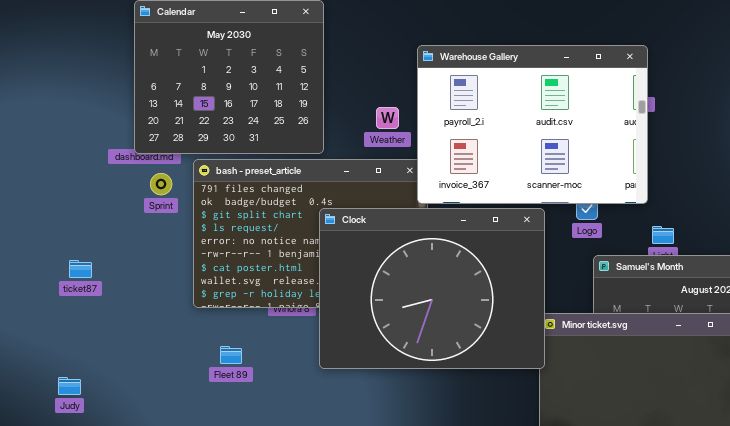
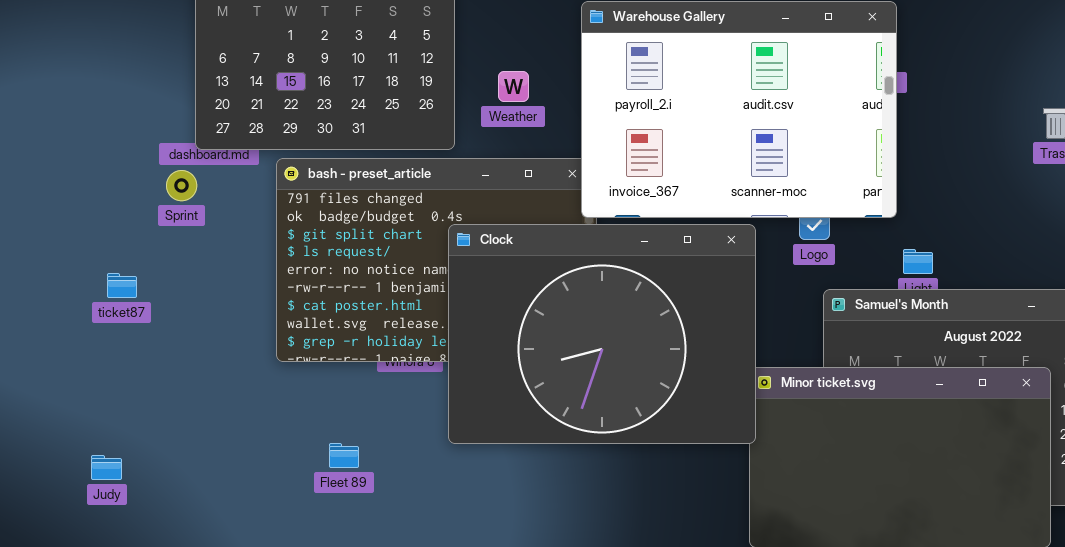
Weather: [376,107,399,129] -> [498,71,529,102], moved
Sprint: [150,173,172,195] -> [166,170,197,201], moved
ticket87: [69,260,92,278] -> [107,273,137,298], moved
Fleet 89: [220,346,242,364] -> [329,443,359,468], moved

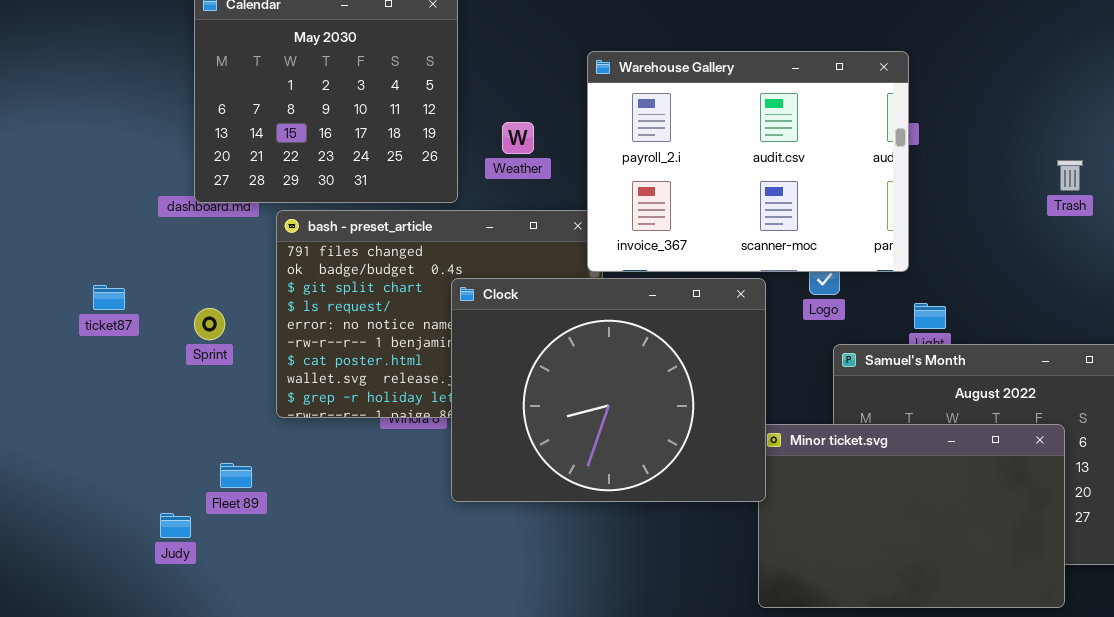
Sprint: [166,170,197,201] -> [194,308,225,340], moved
ticket87: [107,273,137,298] -> [93,285,125,310], moved
Fleet 89: [329,443,359,468] -> [220,463,252,488], moved
Judy: [91,455,122,480] -> [160,513,191,538], moved

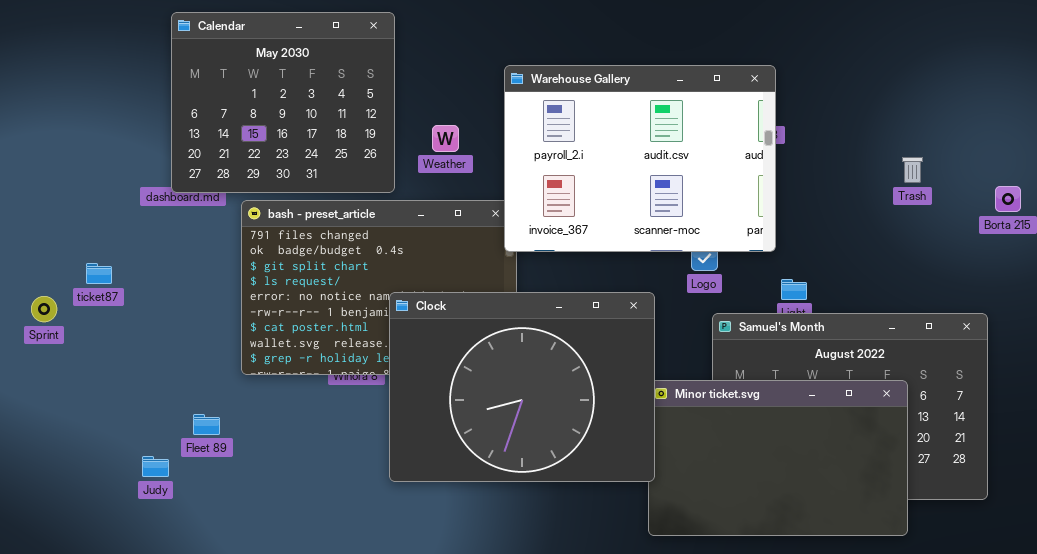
Clock: [451,278,766,502] -> [389,292,655,482], moved
Sprint: [194,308,225,340] -> [31,296,57,322], moved

